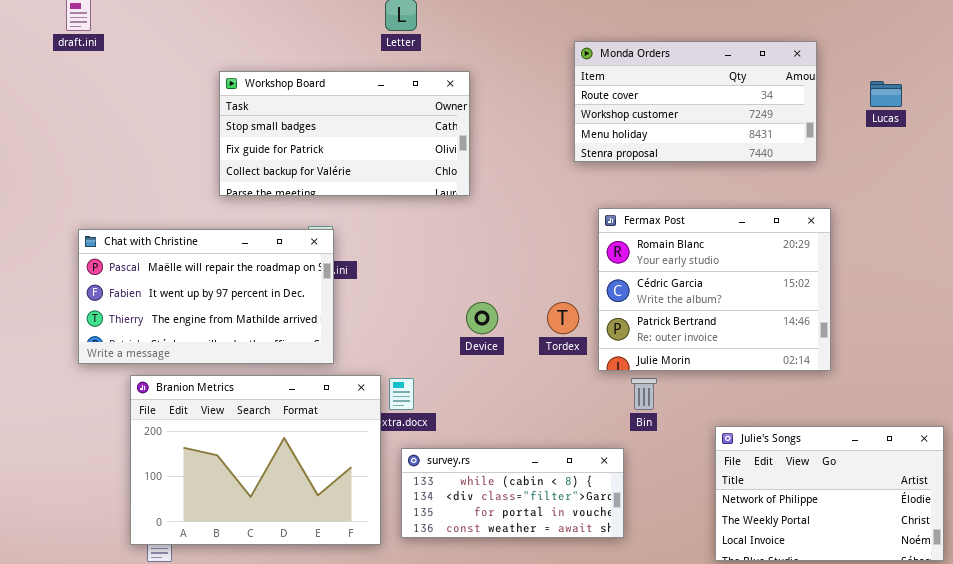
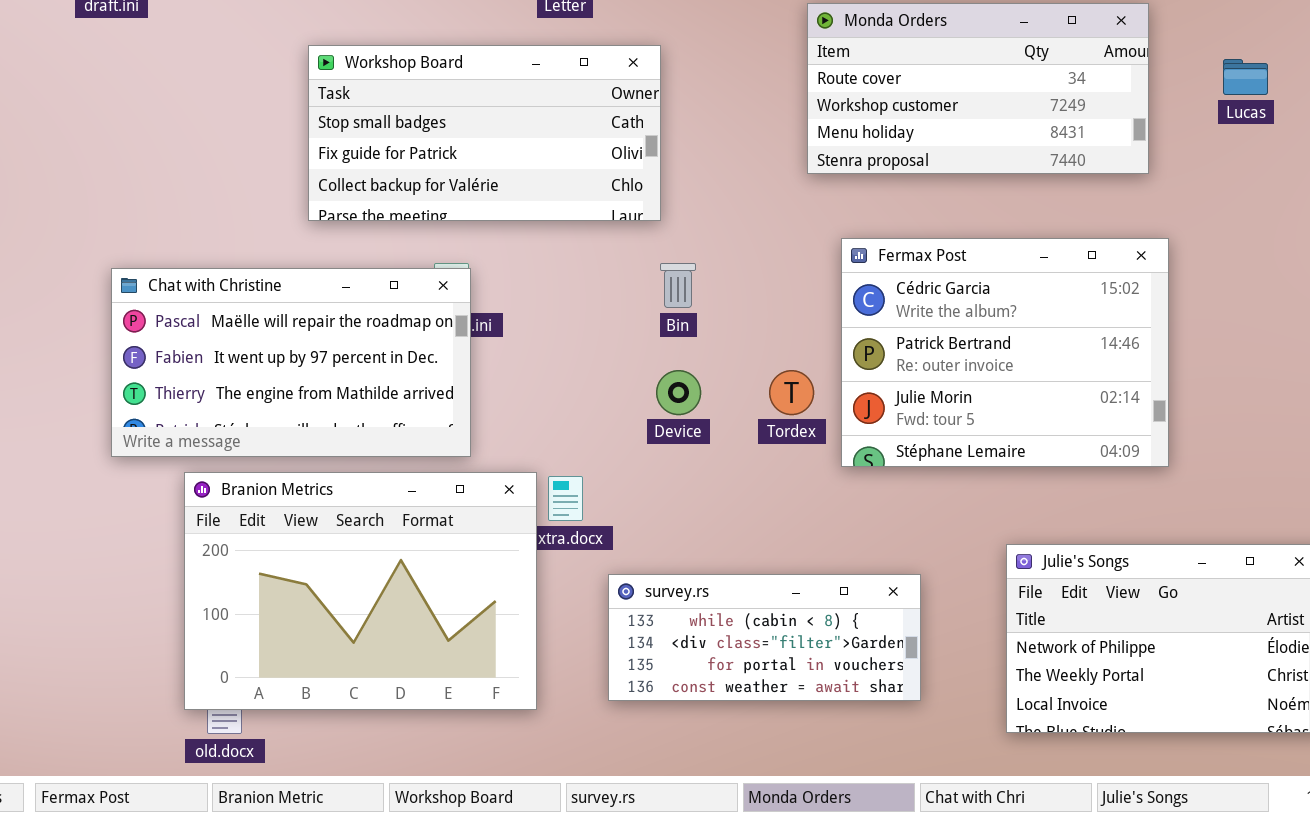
Fermax Post: [598,208,831,371] -> [841,238,1169,467], scrolled down 1 row
Bin: [631,378,657,410] -> [660,263,696,308], moved
survey.rs: [401,448,624,538] -> [608,574,921,701], moved

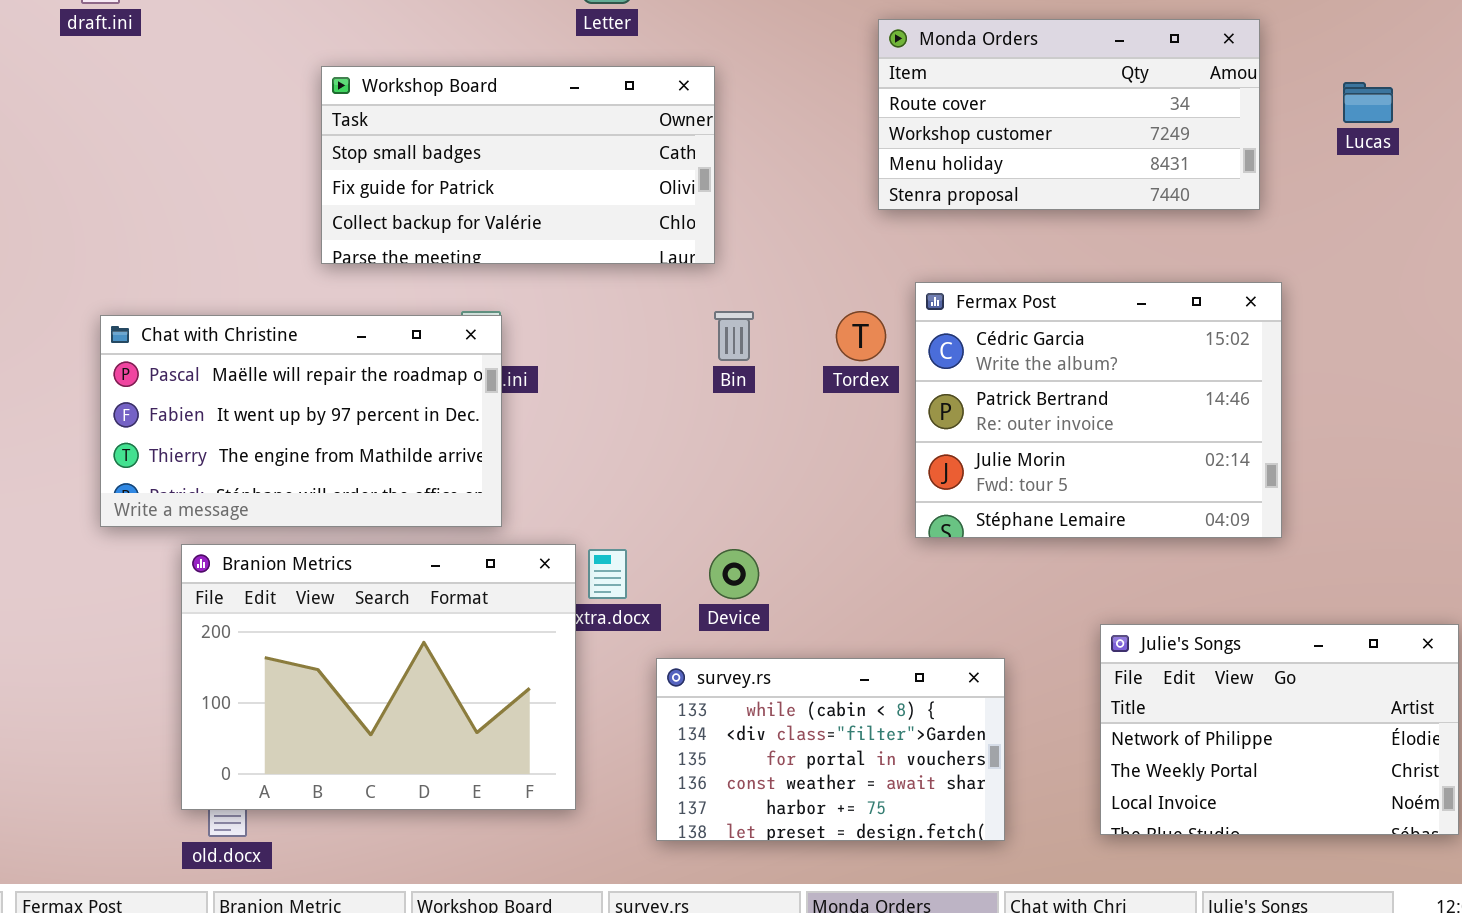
Device: [656,370,701,415] -> [709,549,759,599], moved
Tordex: [769,370,814,415] -> [836,311,886,361], moved
survey.rs: [608,574,921,701] -> [656,658,1005,841], resized

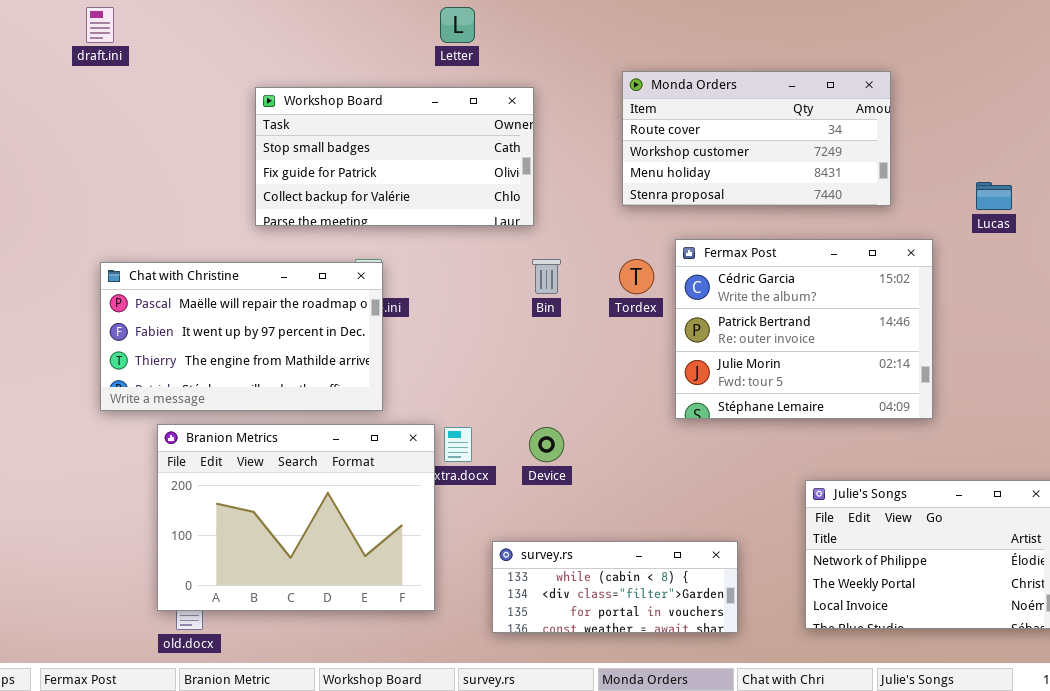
Monda Orders: [878,19,1260,210] -> [622,71,891,206], moved
Lucas: [1343,82,1393,123] -> [976,182,1012,210], moved
survey.rs: [656,658,1005,841] -> [492,541,738,633], resized

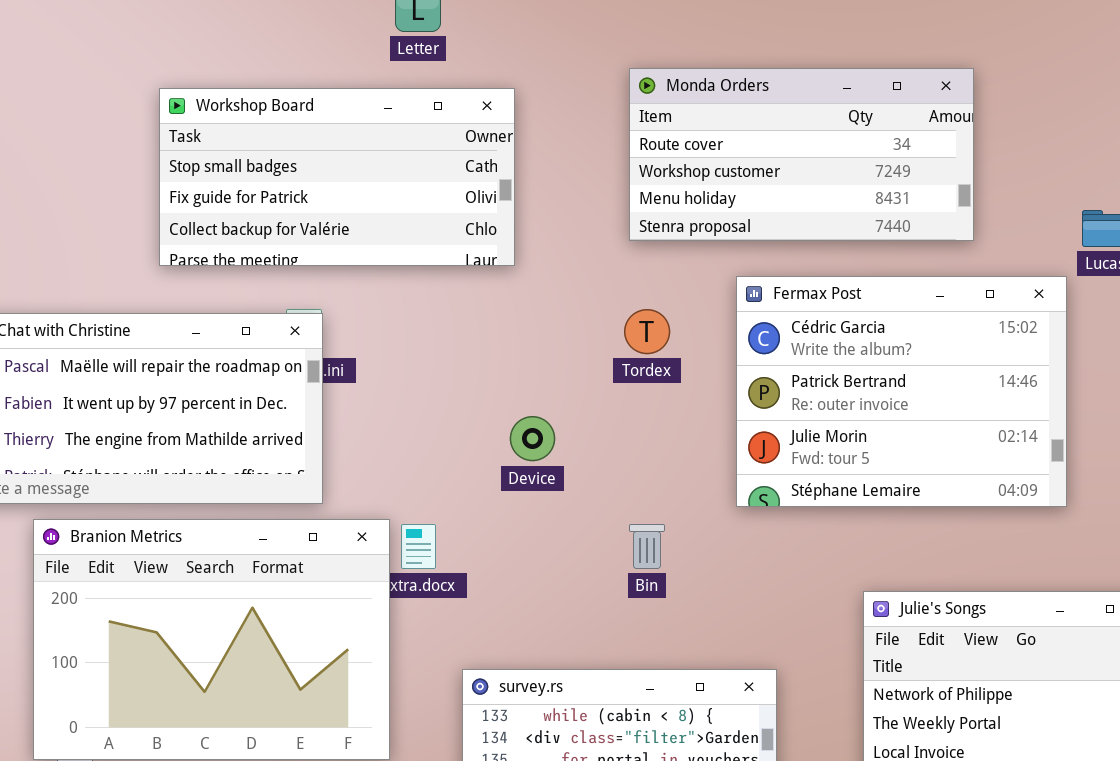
Fermax Post: [675,239,933,419] -> [736,276,1067,507], moved
Bin: [532,259,561,294] -> [629,524,665,569], moved
Device: [529,427,564,462] -> [510,416,555,461], moved

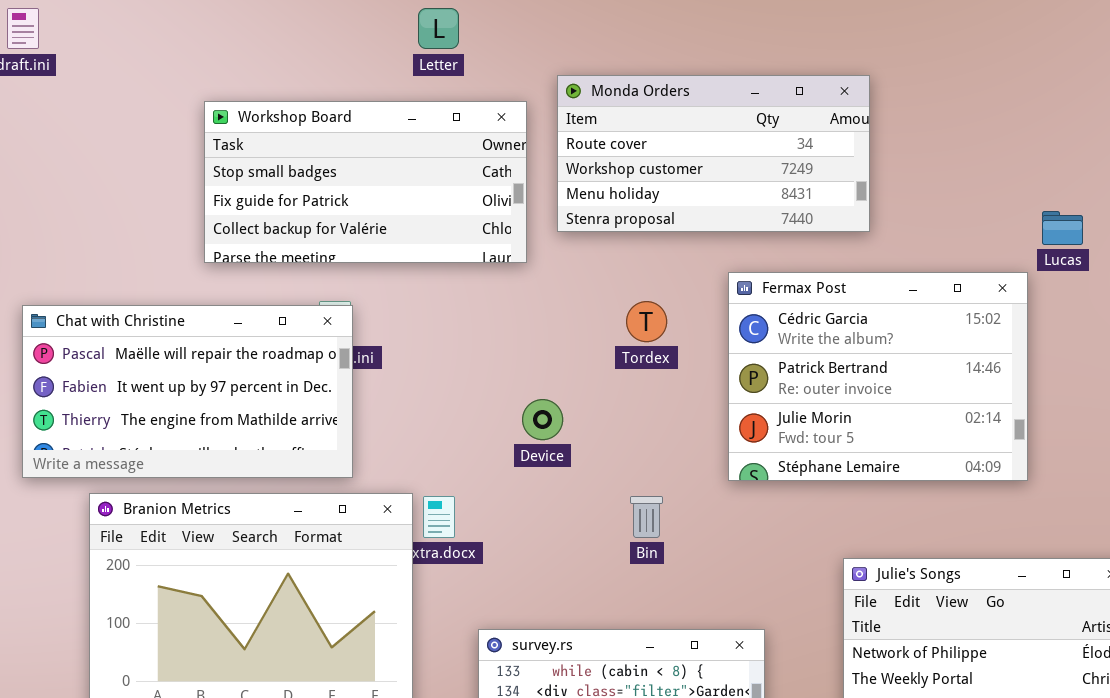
Monda Orders: [629,68,974,241] -> [557,75,870,232], moved

